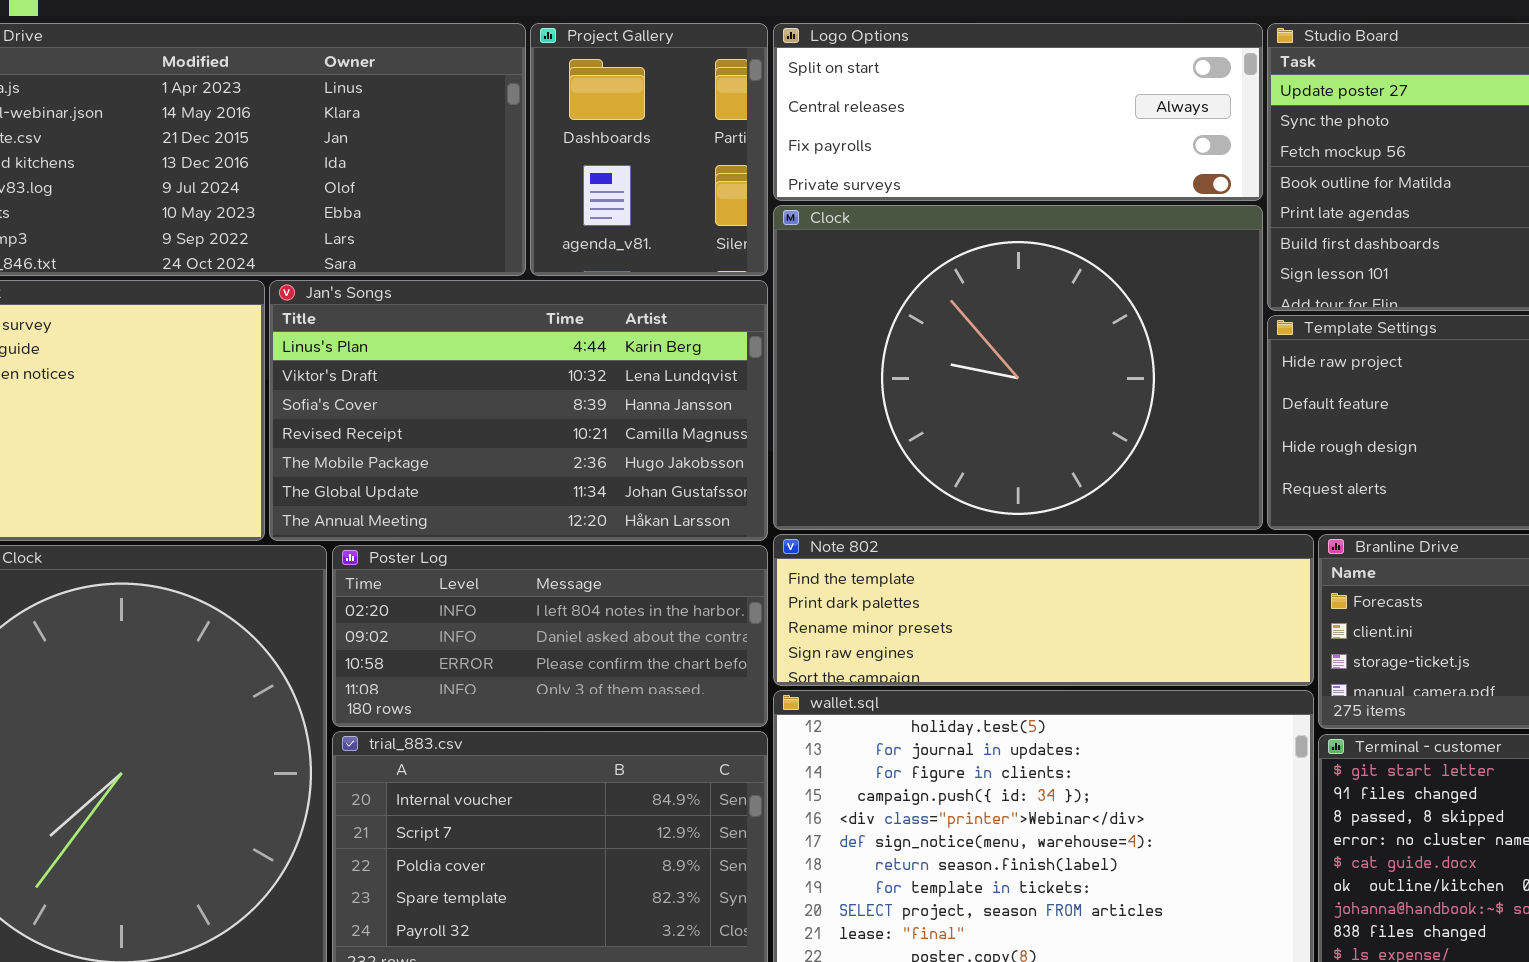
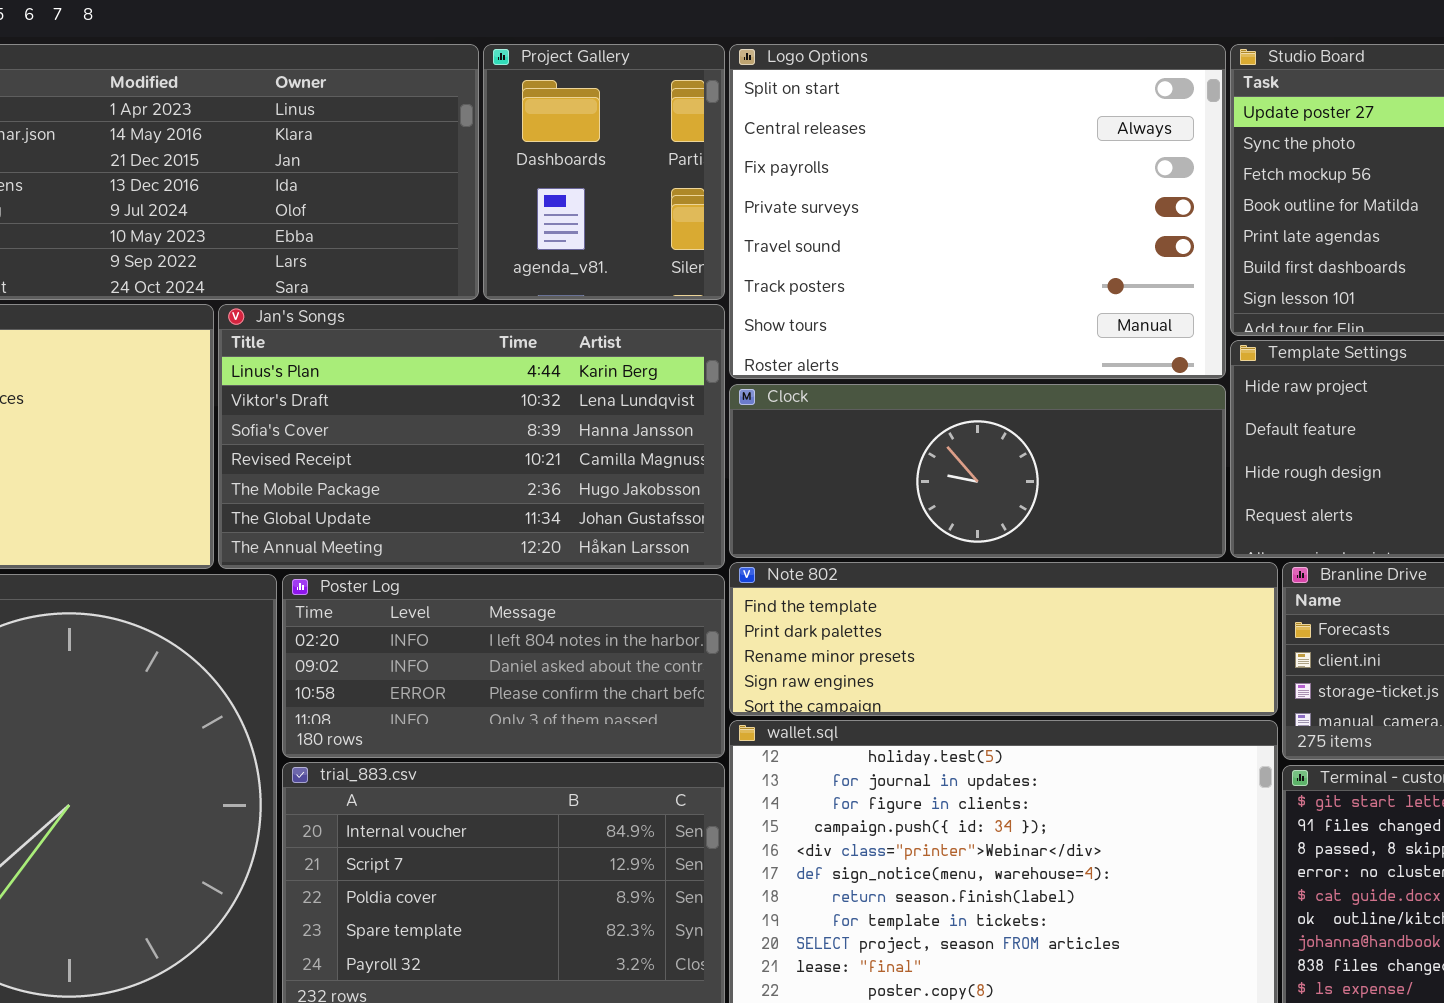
Logo Options: [773,23,1263,201] -> [729,44,1226,379], resized
Clock: [773,205,1263,530] -> [729,384,1226,558], resized

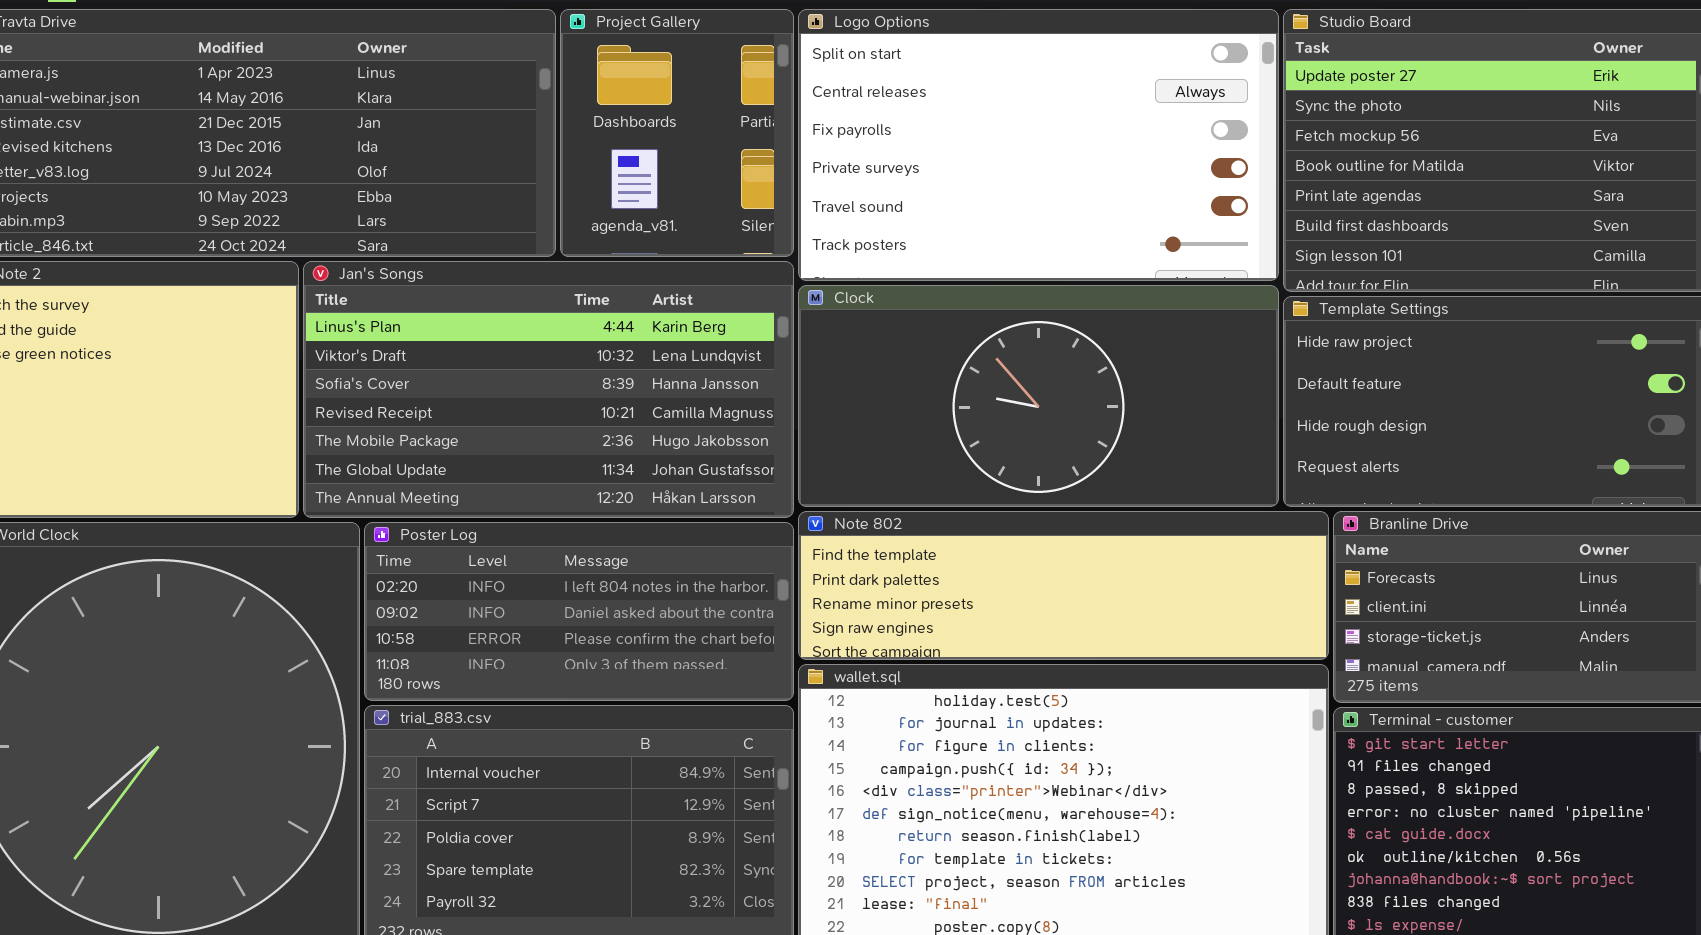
Logo Options: [729,44,1226,379] -> [798,9,1279,281], resized
Clock: [729,384,1226,558] -> [798,285,1279,507], resized

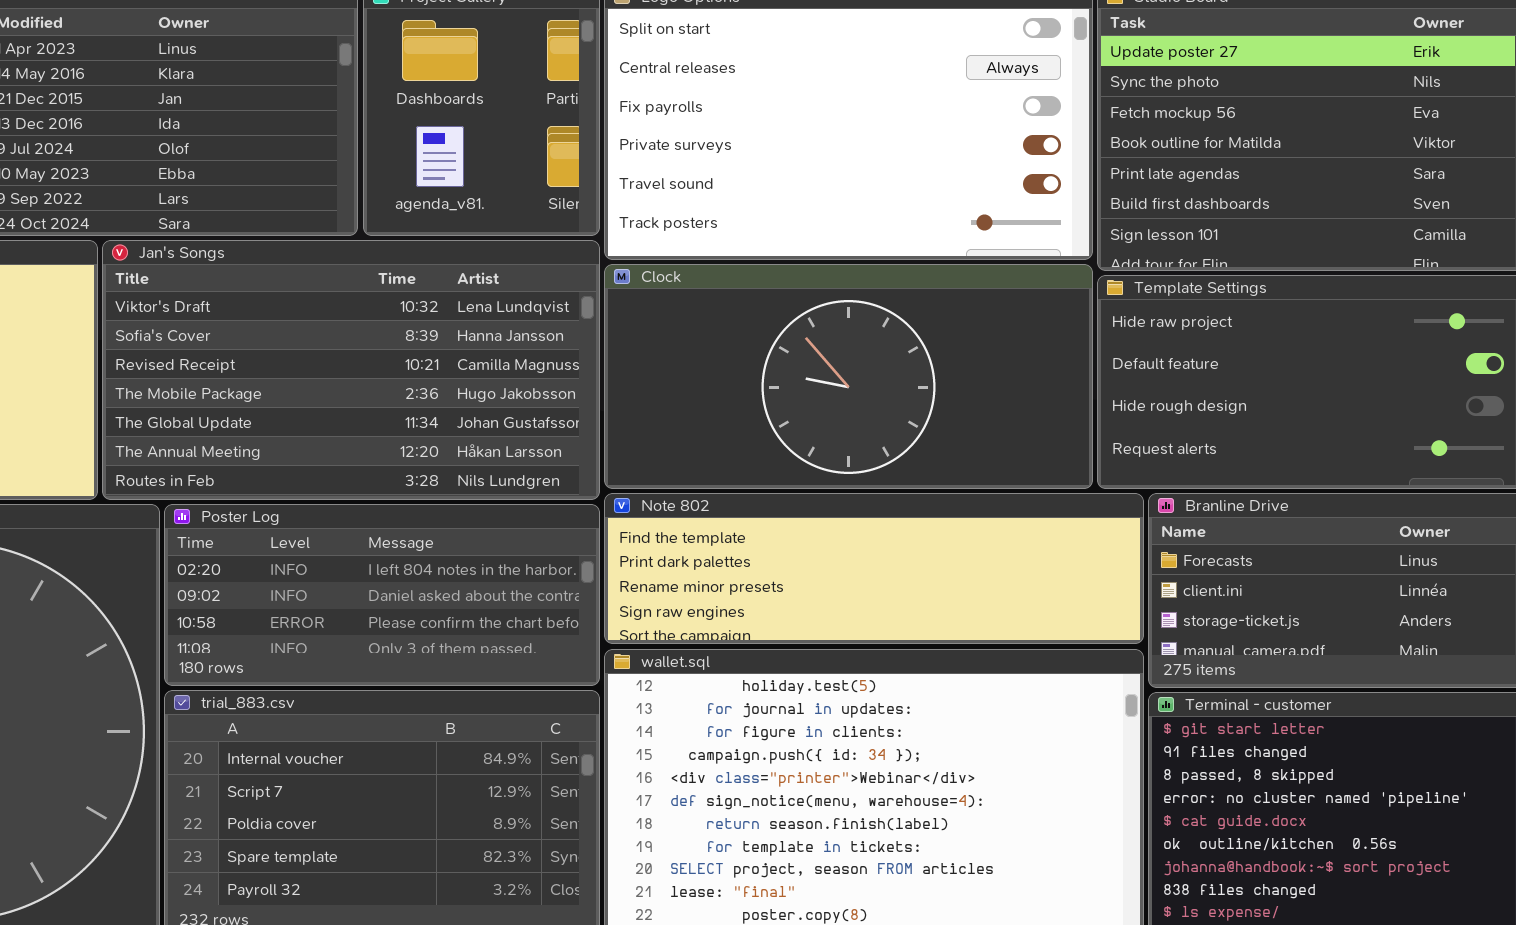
Jan's Songs: [303,261,794,518] -> [102,240,600,500], scrolled down 1 row

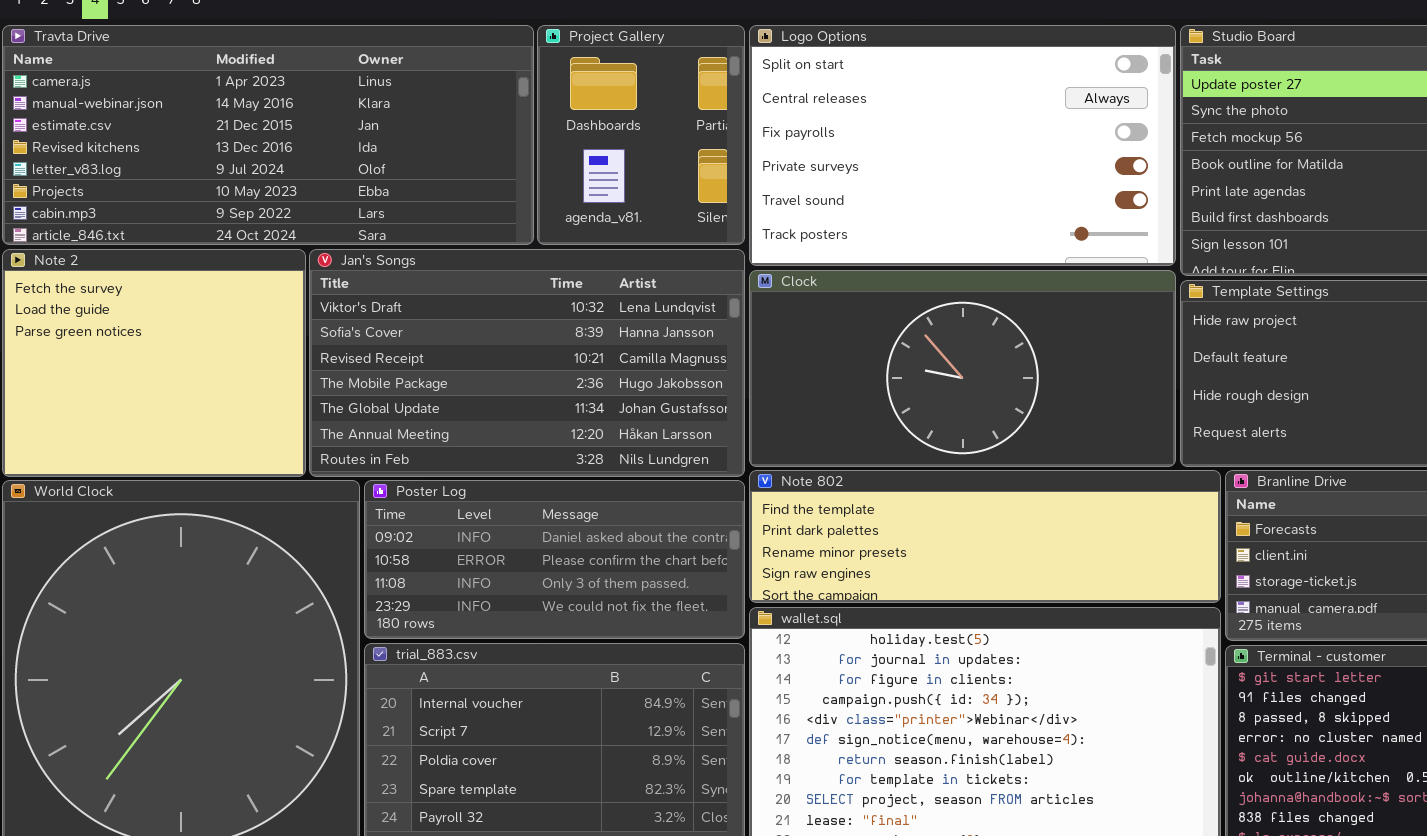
Poster Log: [164,504,600,686] -> [364,480,745,639], scrolled down 1 row

